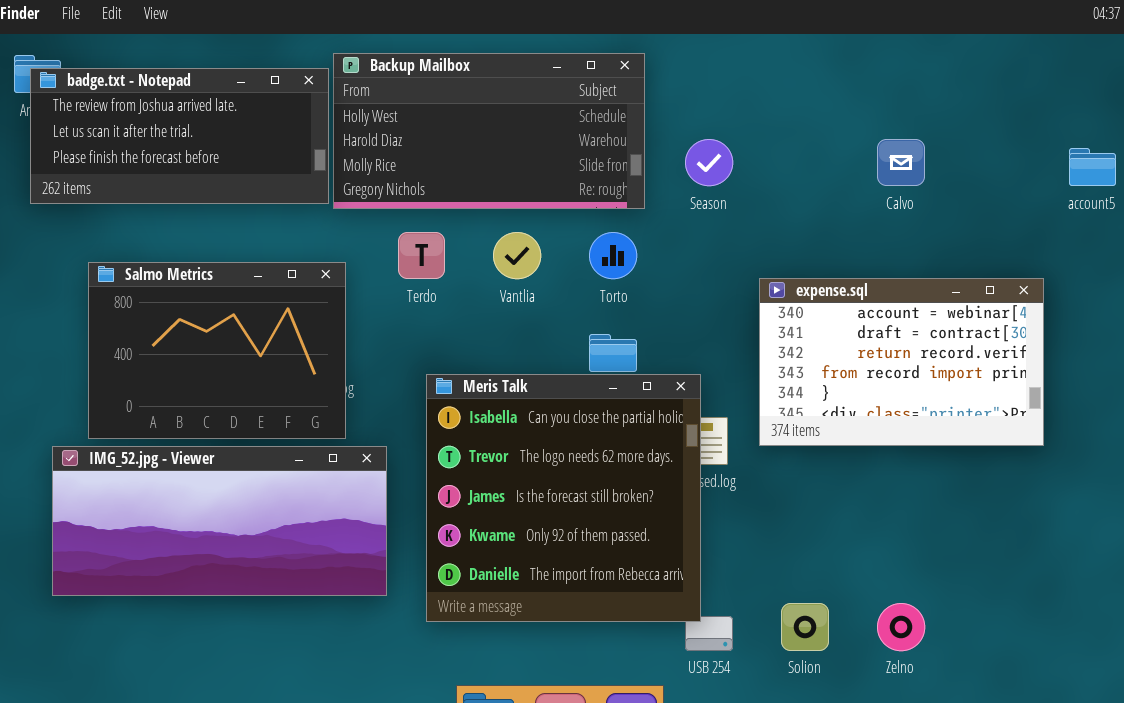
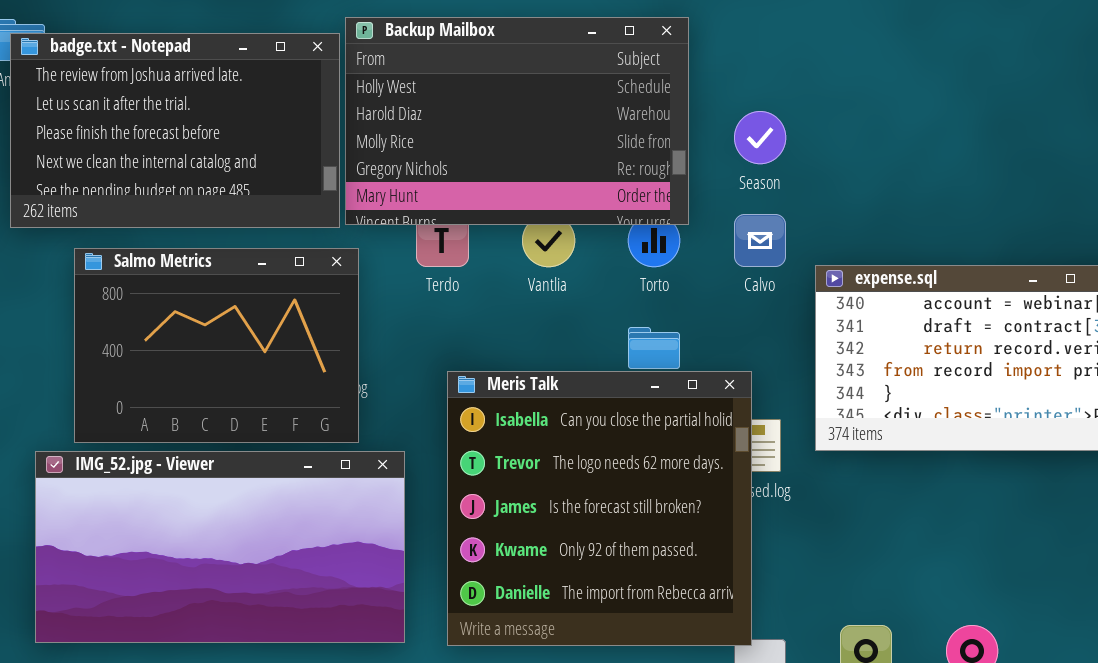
Backup Mailbox: [333,53,645,209] -> [345,17,689,225], resized
badge.txt - Notepad: [30,68,329,204] -> [10,33,340,228], resized
Calvo: [877,139,925,186] -> [734,214,786,267], moved
IMG_52.jpg - Viewer: [52,446,387,596] -> [35,451,405,643], resized

